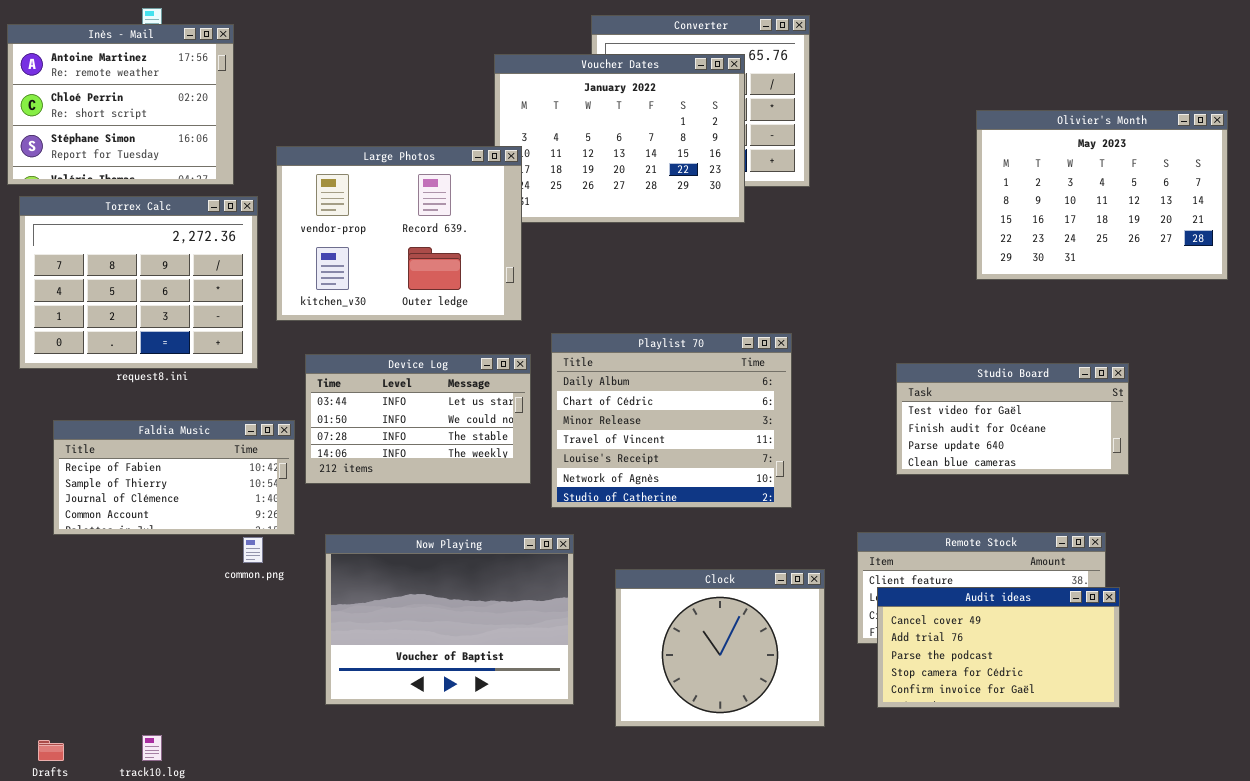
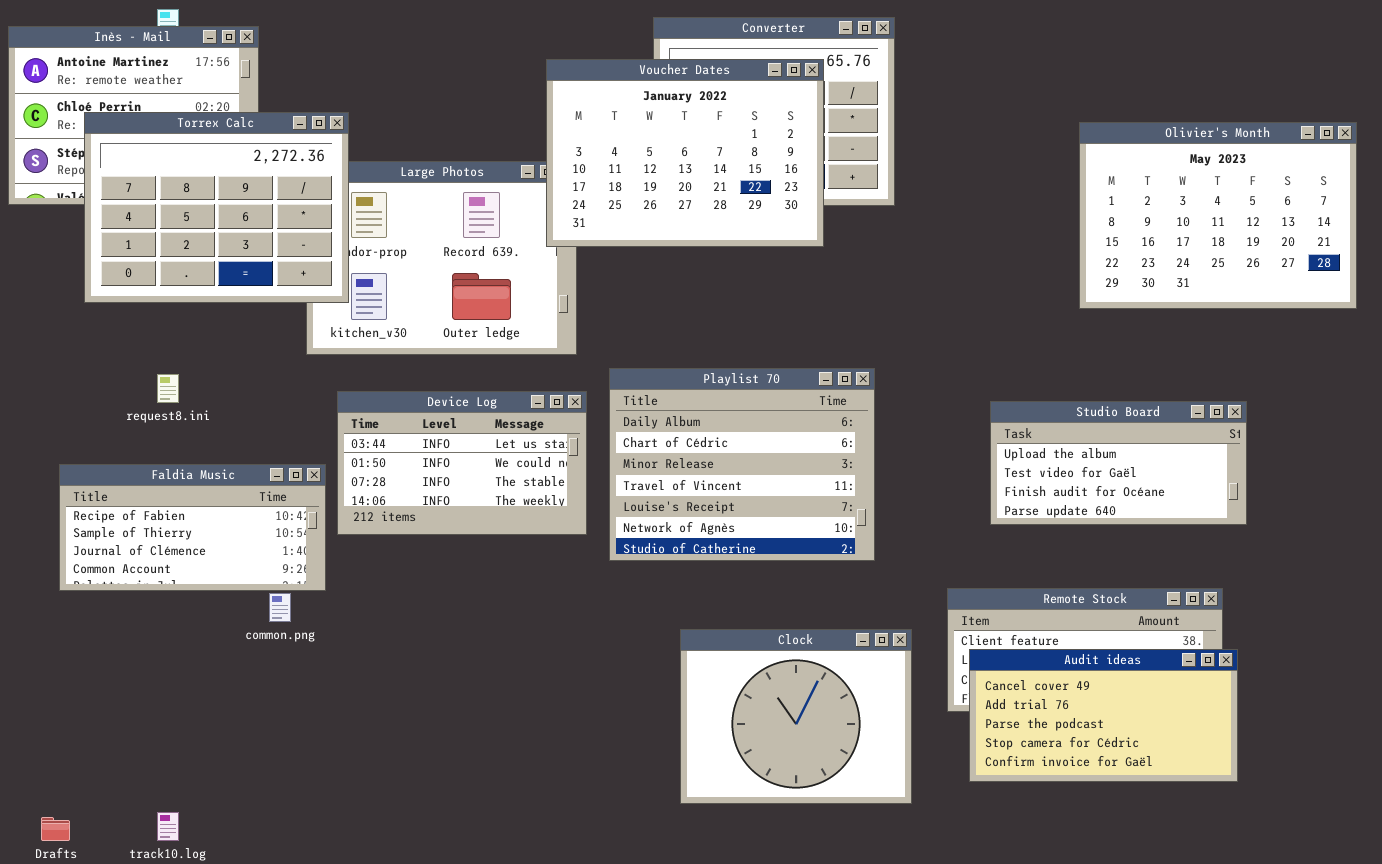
Voucher Dates: [494,54,745,223] -> [546,59,824,247], raised
Torrex Calc: [19,196,258,369] -> [84,112,349,303], moved
Studio Board: [896,363,1129,475] -> [990,401,1247,525], scrolled up 1 row
Now Playing: [325,534,574,705] -> none, closed

